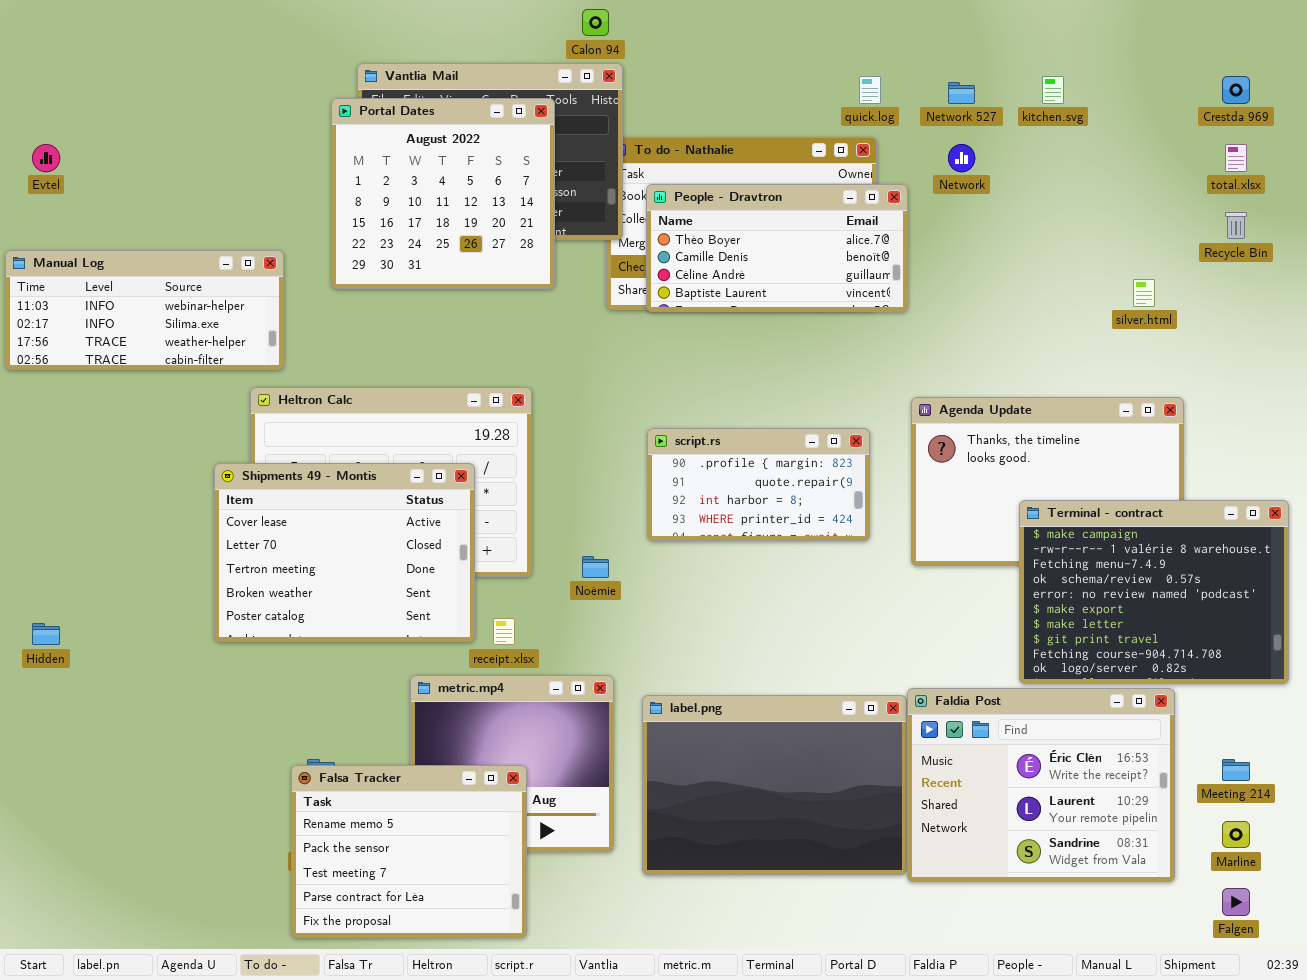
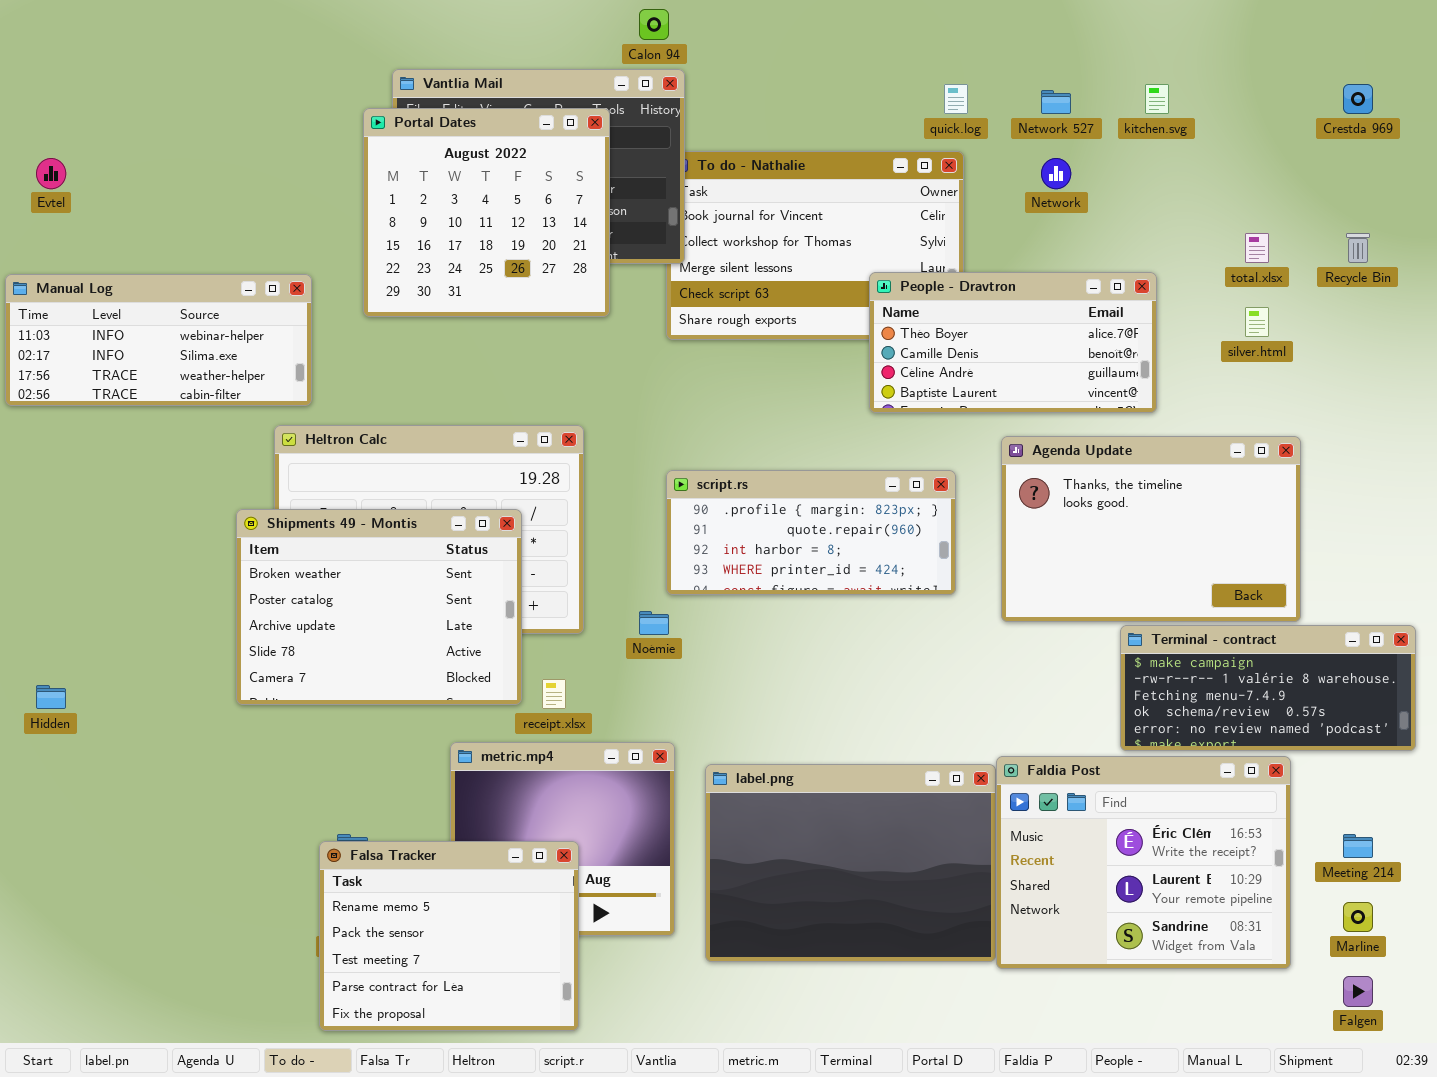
total.xlsx: [1225,144,1247,172] -> [1245,233,1269,263], moved
People - Dravtron: [646,184,908,312] -> [869,272,1157,413], moved
script.rs: [647,428,870,541] -> [666,470,956,595], resized
Shipments 49 - Montis: [214,463,475,642] -> [236,509,522,705], scrolled down 3 rows
Terminal - contract: [1019,500,1289,684] -> [1120,625,1416,751], resized

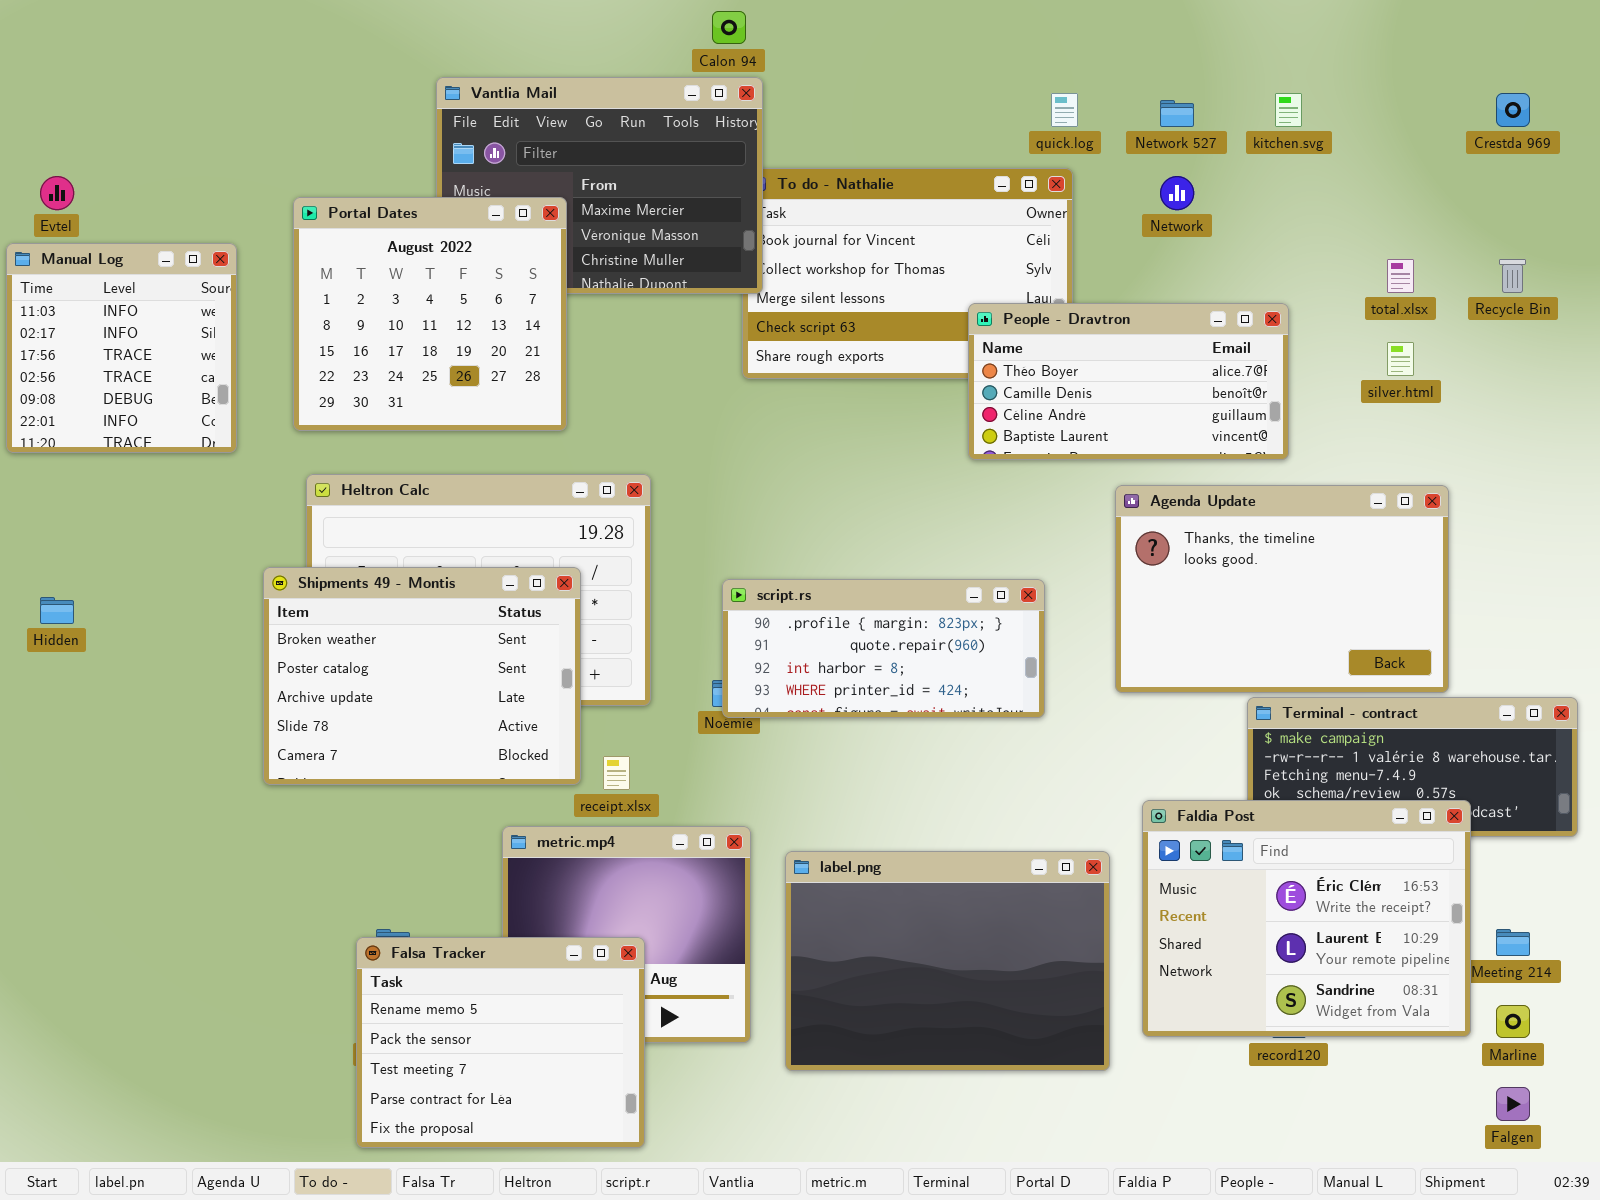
Portal Dates: [363,108,610,317] -> [293,197,567,431], moved
Manual Log: [5,274,312,406] -> [6,243,237,453], resized
script.rs: [666,470,956,595] -> [722,579,1045,718], moved
Hidden: [36,685,66,709] -> [40,597,74,624], moved
Faldia Post: [996,756,1291,969] -> [1142,800,1471,1037], moved

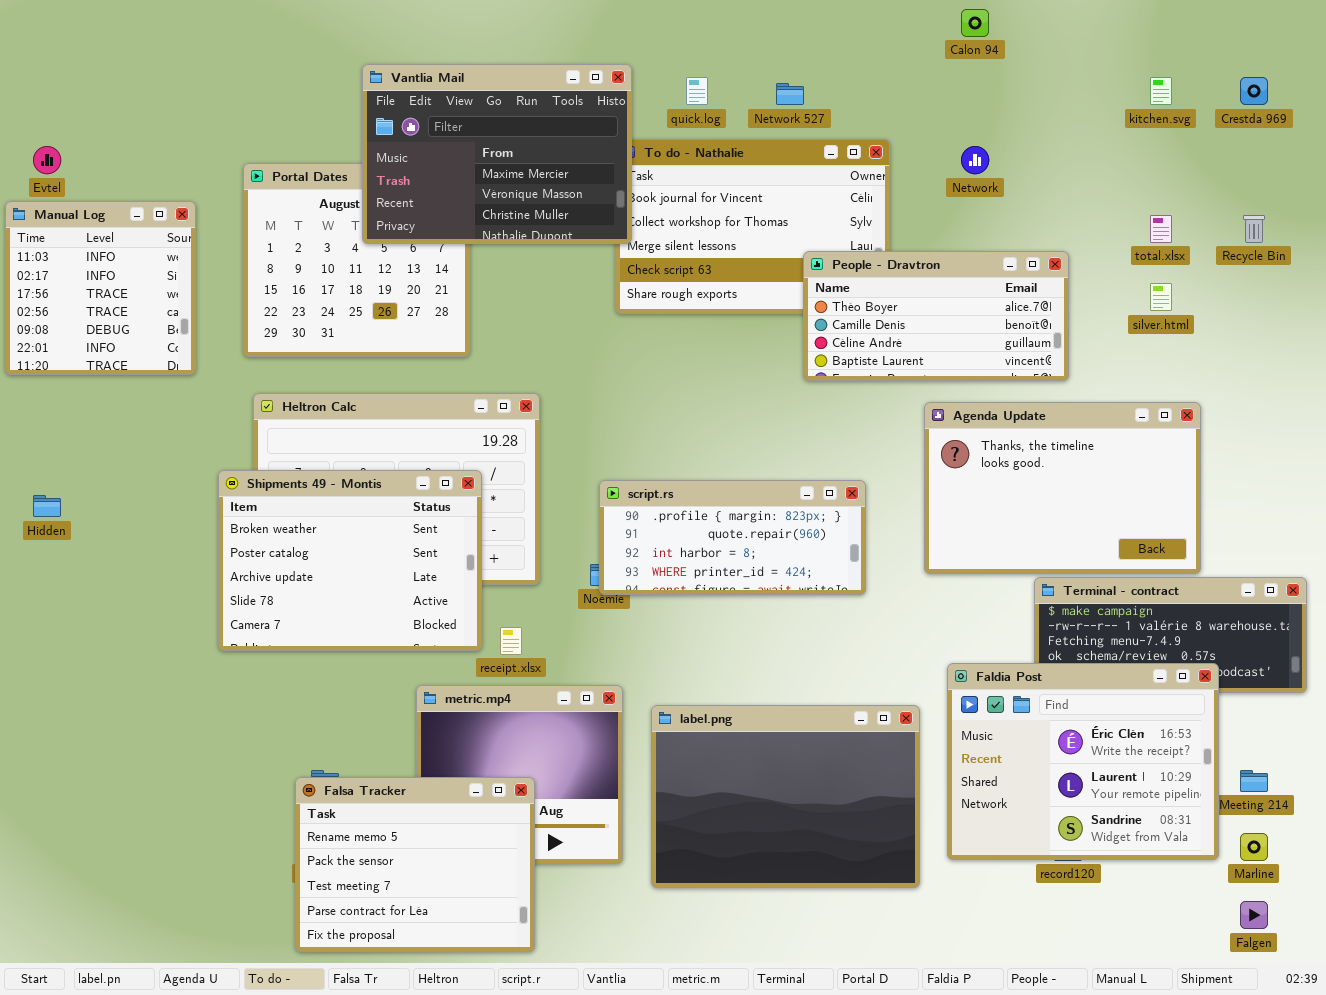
Calon 94: [712,11,746,44] -> [961,9,989,37], moved
Vantlia Mail: [436,77,763,294] -> [362,64,632,244], raised
quick.log: [1051,93,1078,127] -> [686,77,708,105], moved
kitchen.svg: [1275,93,1302,127] -> [1150,77,1172,105], moved
Network 527: [1160,100,1194,127] -> [776,83,804,105], moved

